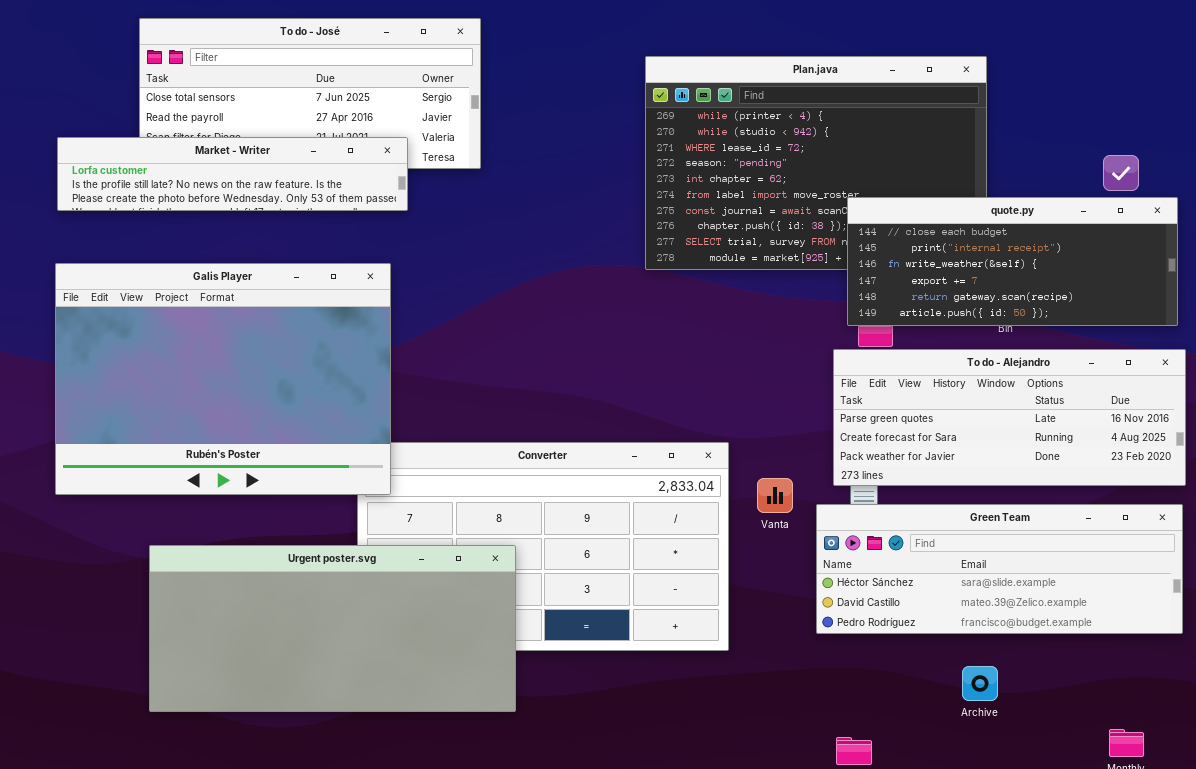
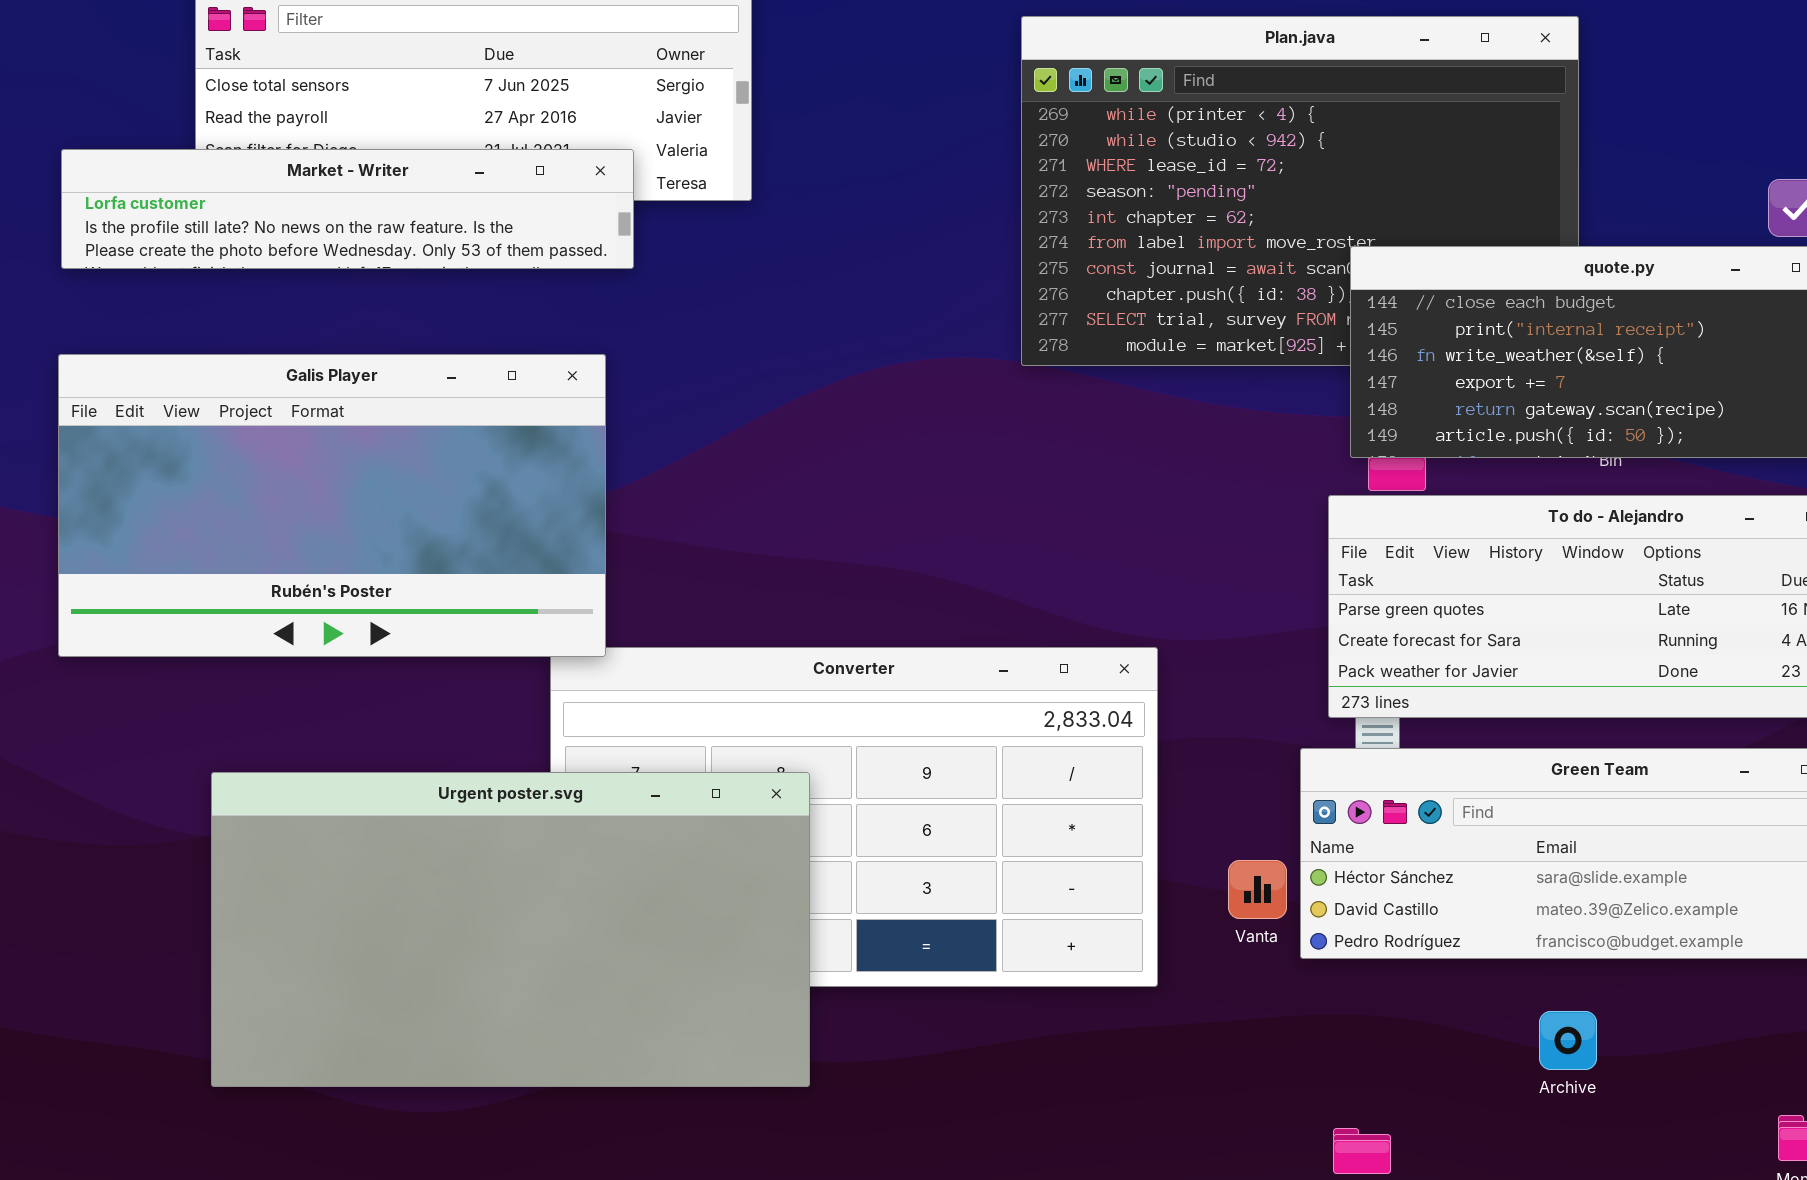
Galis Player: [55,263,391,495] -> [58,354,606,657], resized
Vanta: [757,478,793,513] -> [1228,860,1287,919], moved
Urgent poster.svg: [149,545,516,712] -> [211,772,810,1087], resized

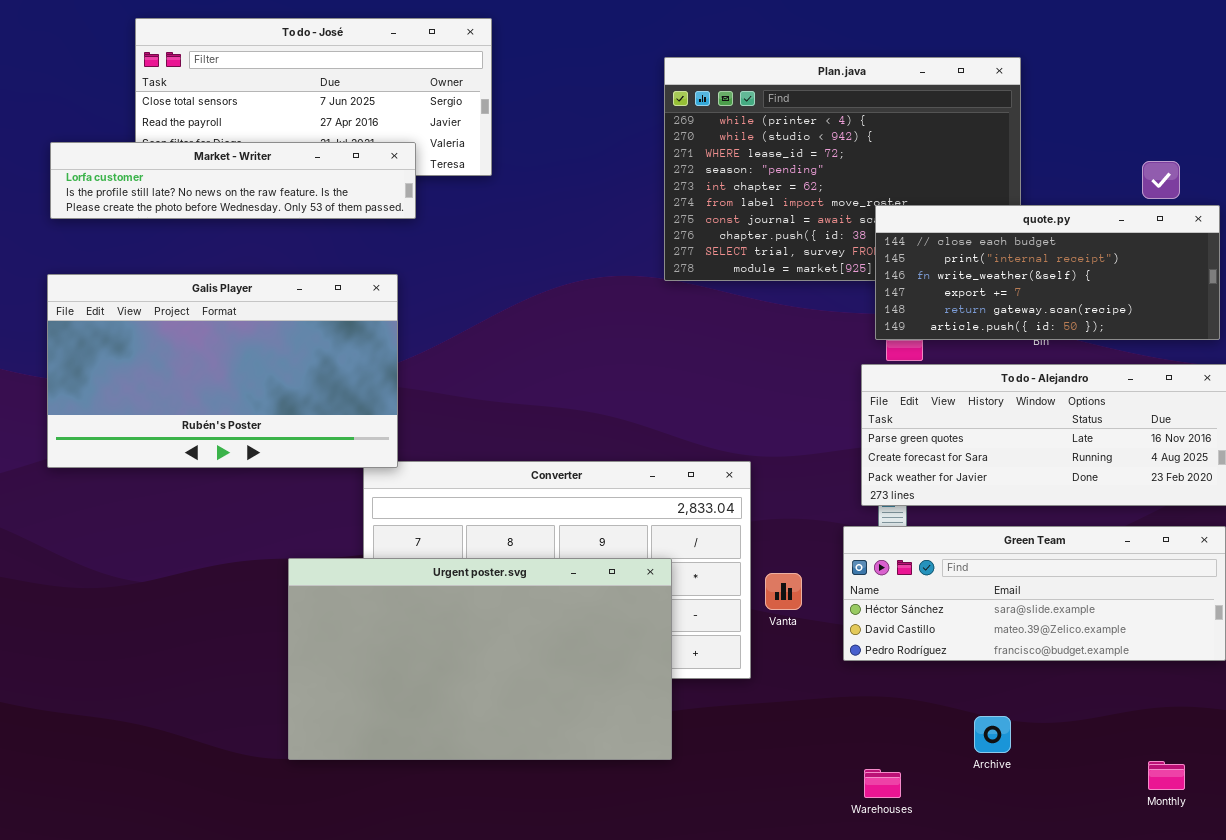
Urgent poster.svg: [211,772,810,1087] -> [288,558,672,760], moved
Vanta: [1228,860,1287,919] -> [765,573,802,610], moved
Archive: [1539,1011,1597,1070] -> [974,716,1011,753], moved

